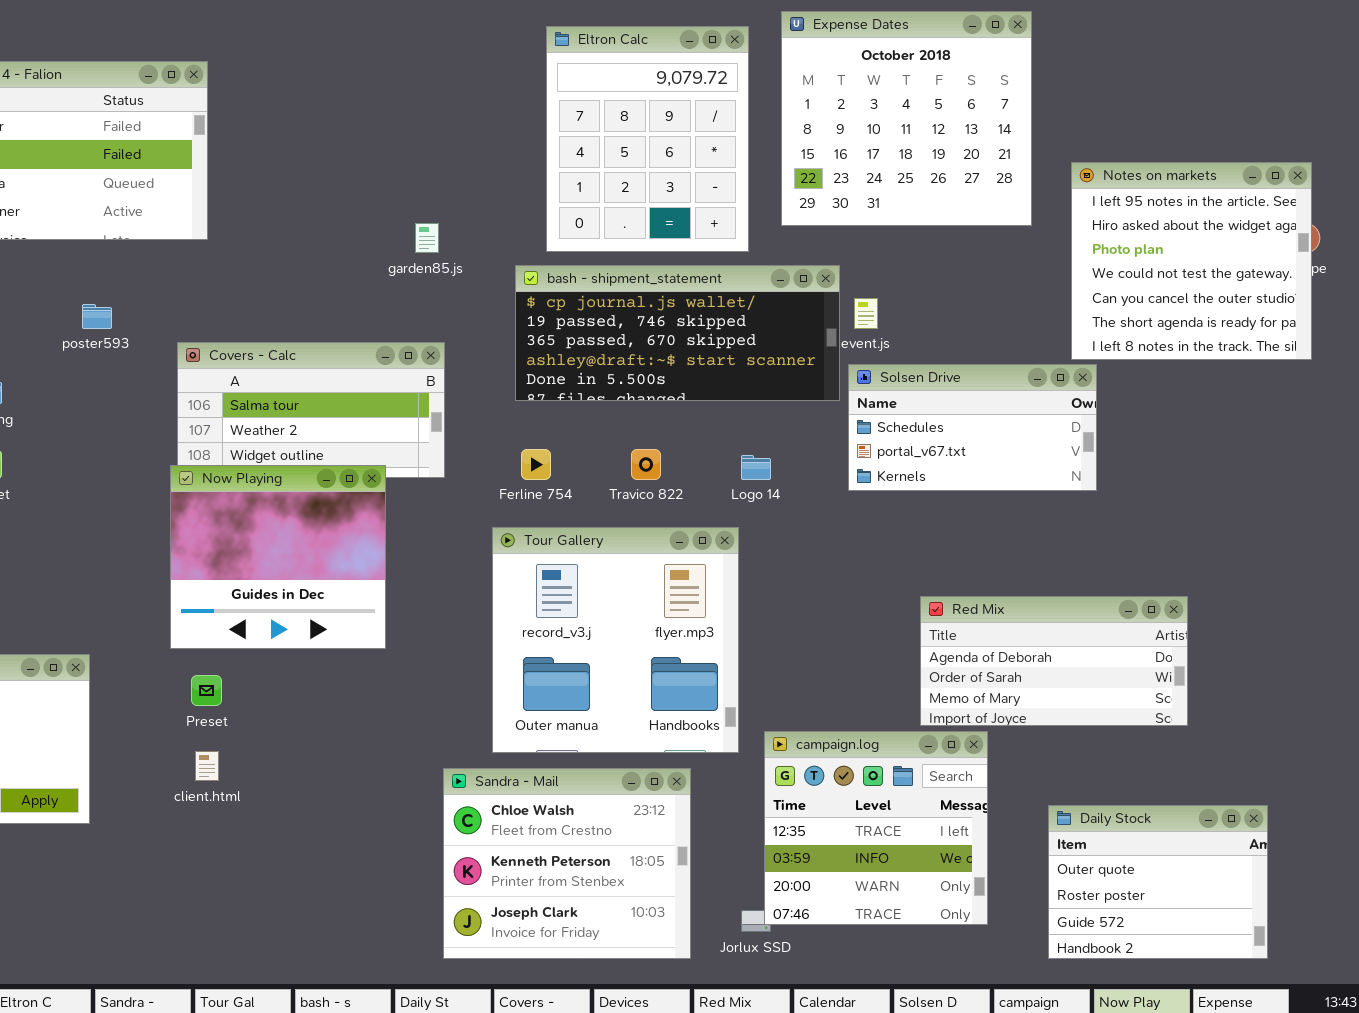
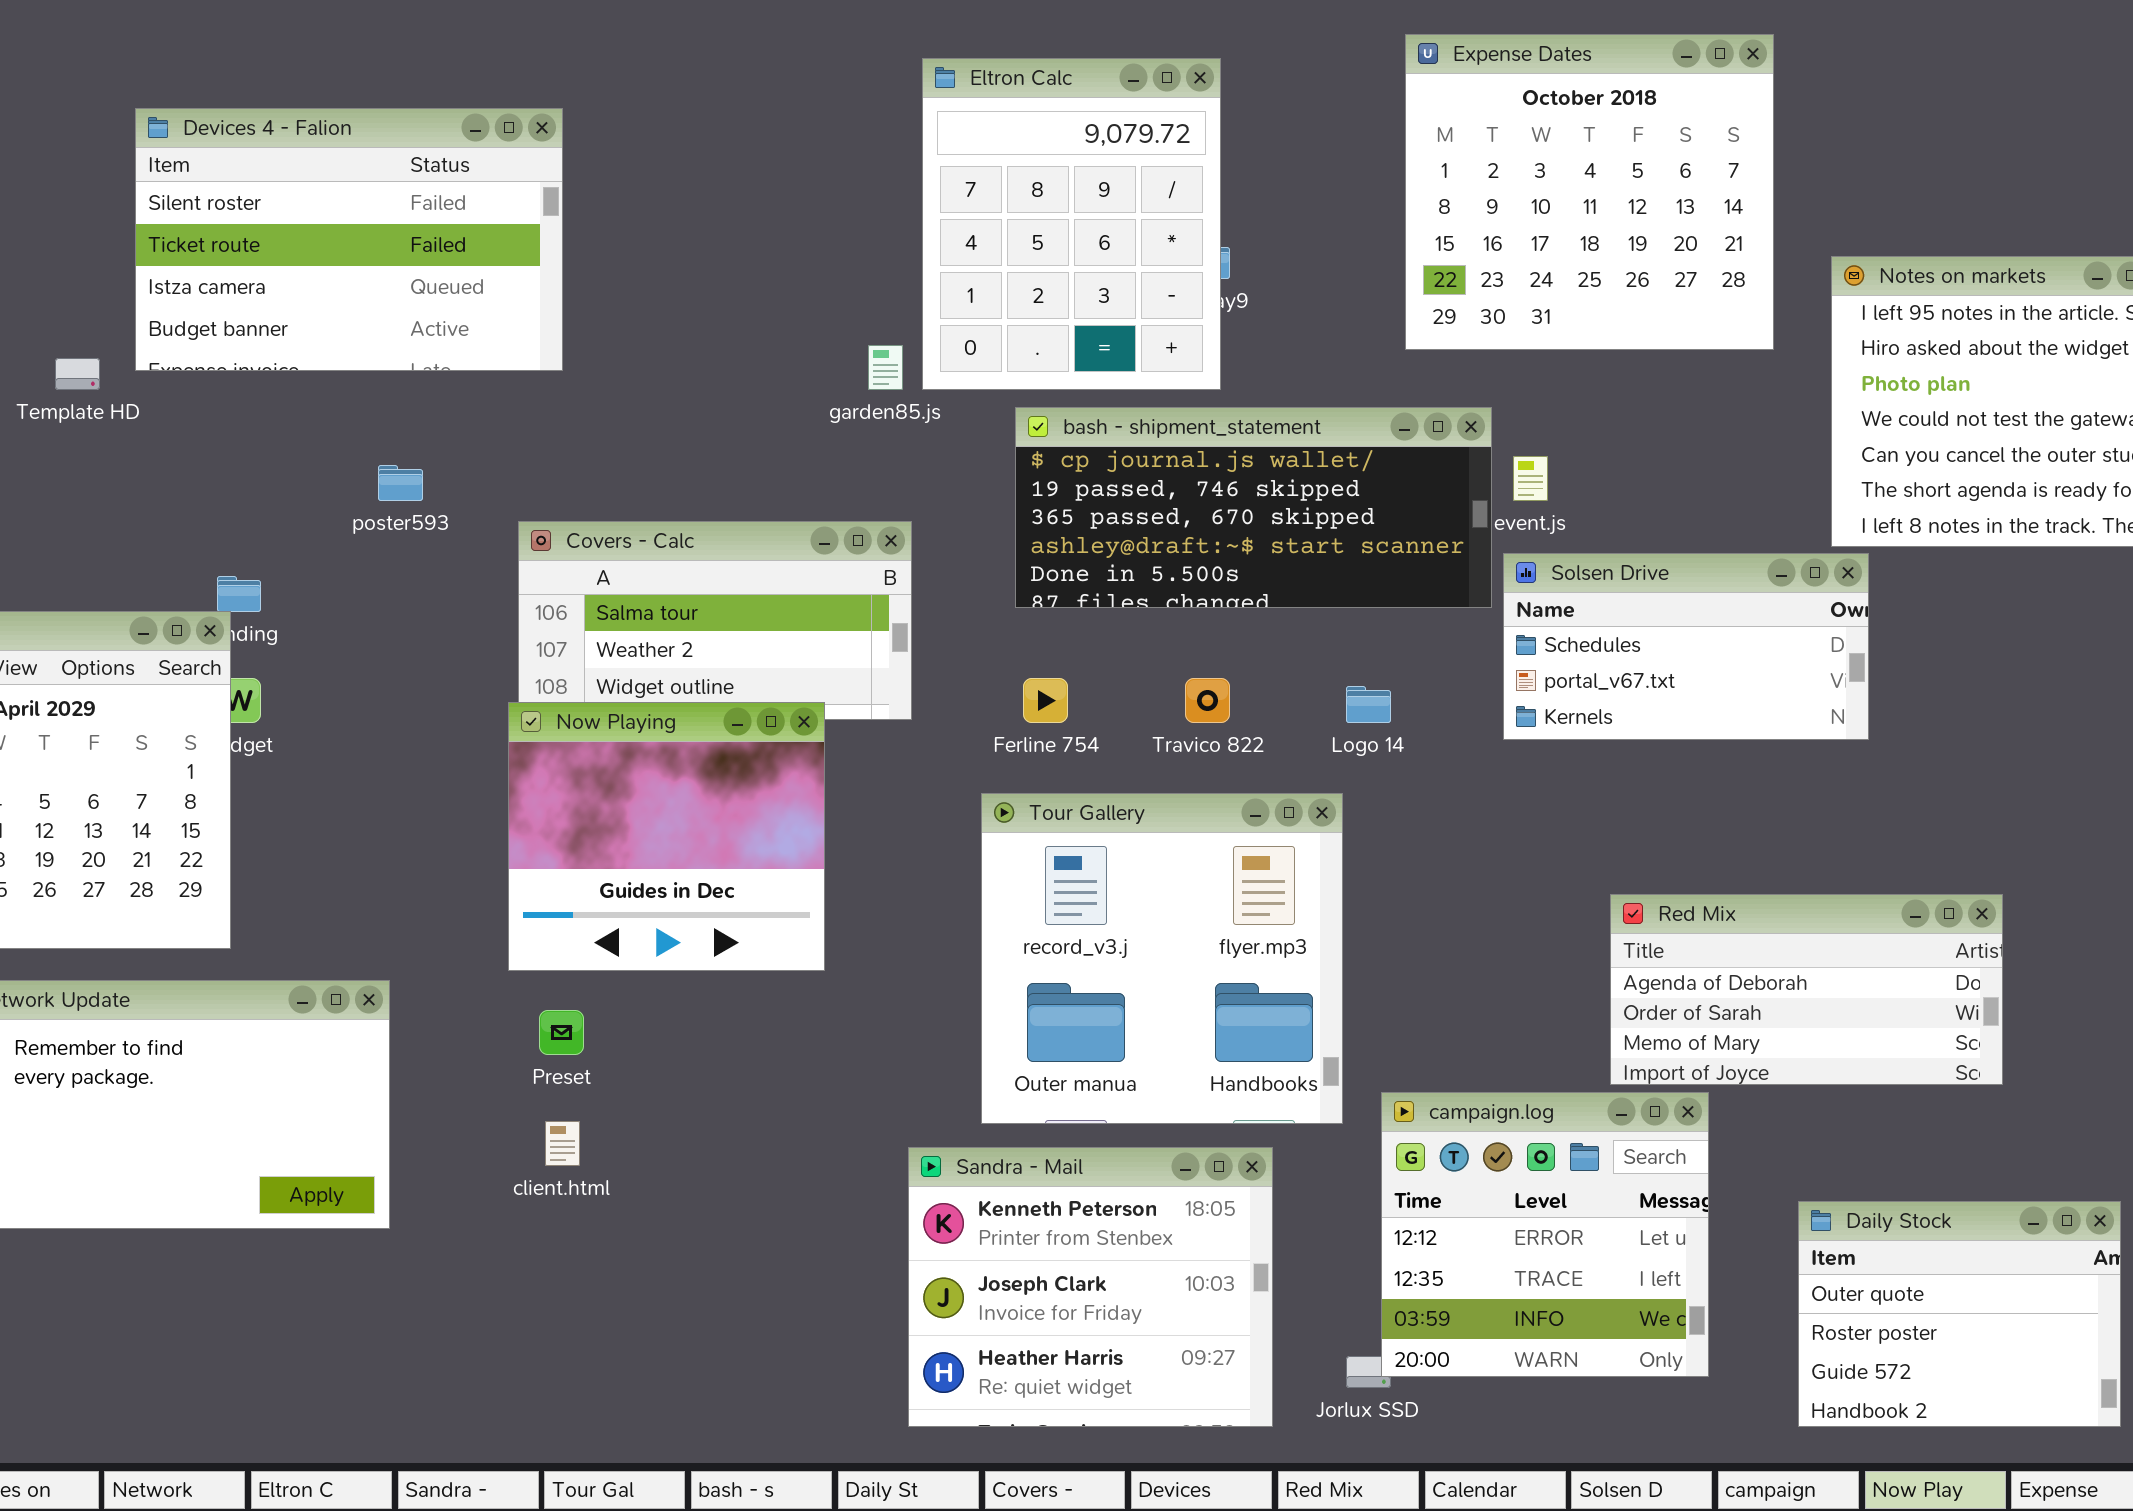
Eltron Calc: [546,26,749,252] -> [922,58,1221,390], moved
campaign.log: [764,731,988,925] -> [1381,1092,1709,1377], scrolled up 1 row
Sandra - Mail: [443,768,691,959] -> [908,1147,1273,1427], scrolled down 1 row

